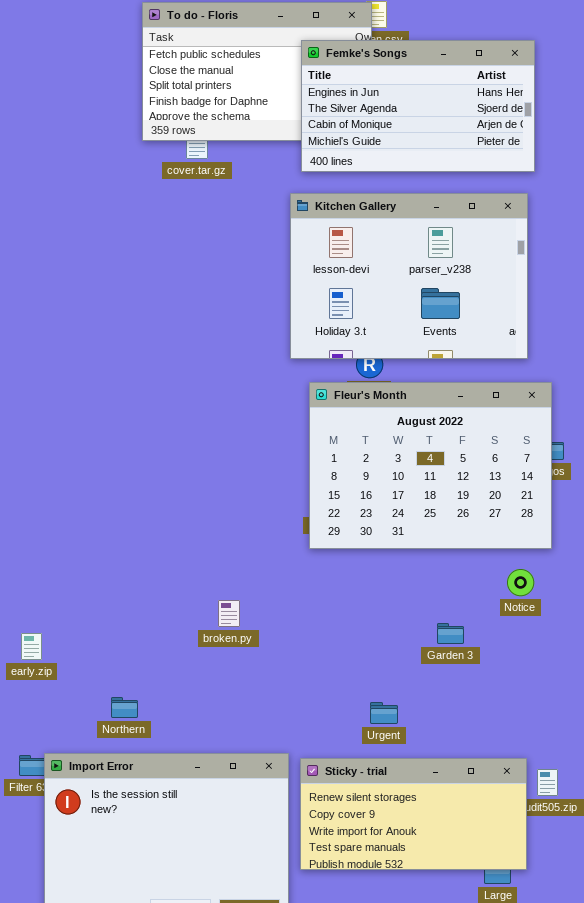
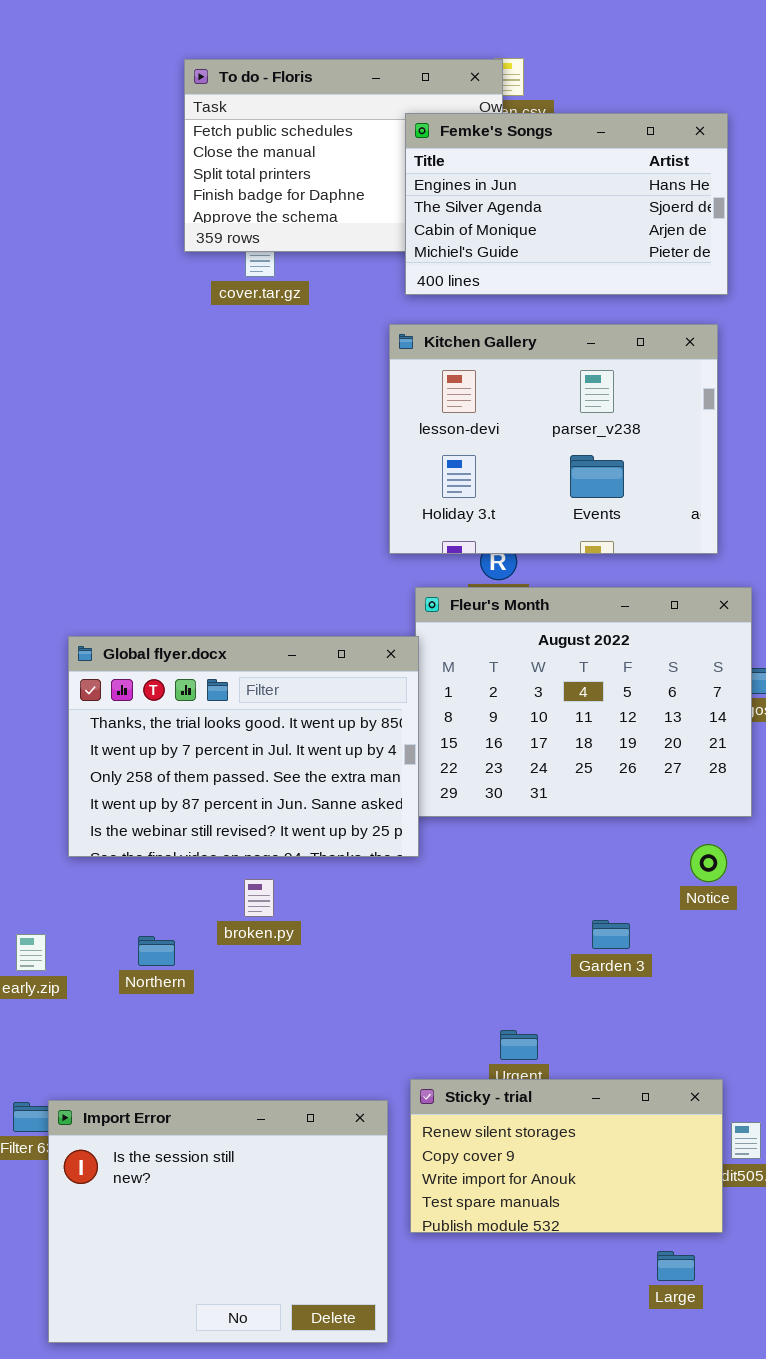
Global flyer.docx: none -> [68,636,419,857], opened
broken.py: [218,600,240,627] -> [244,879,274,917], moved
Northern: [111,697,138,718] -> [138,936,175,966], moved
Sticky - trial: [300,758,527,870] -> [410,1079,723,1233], moved

